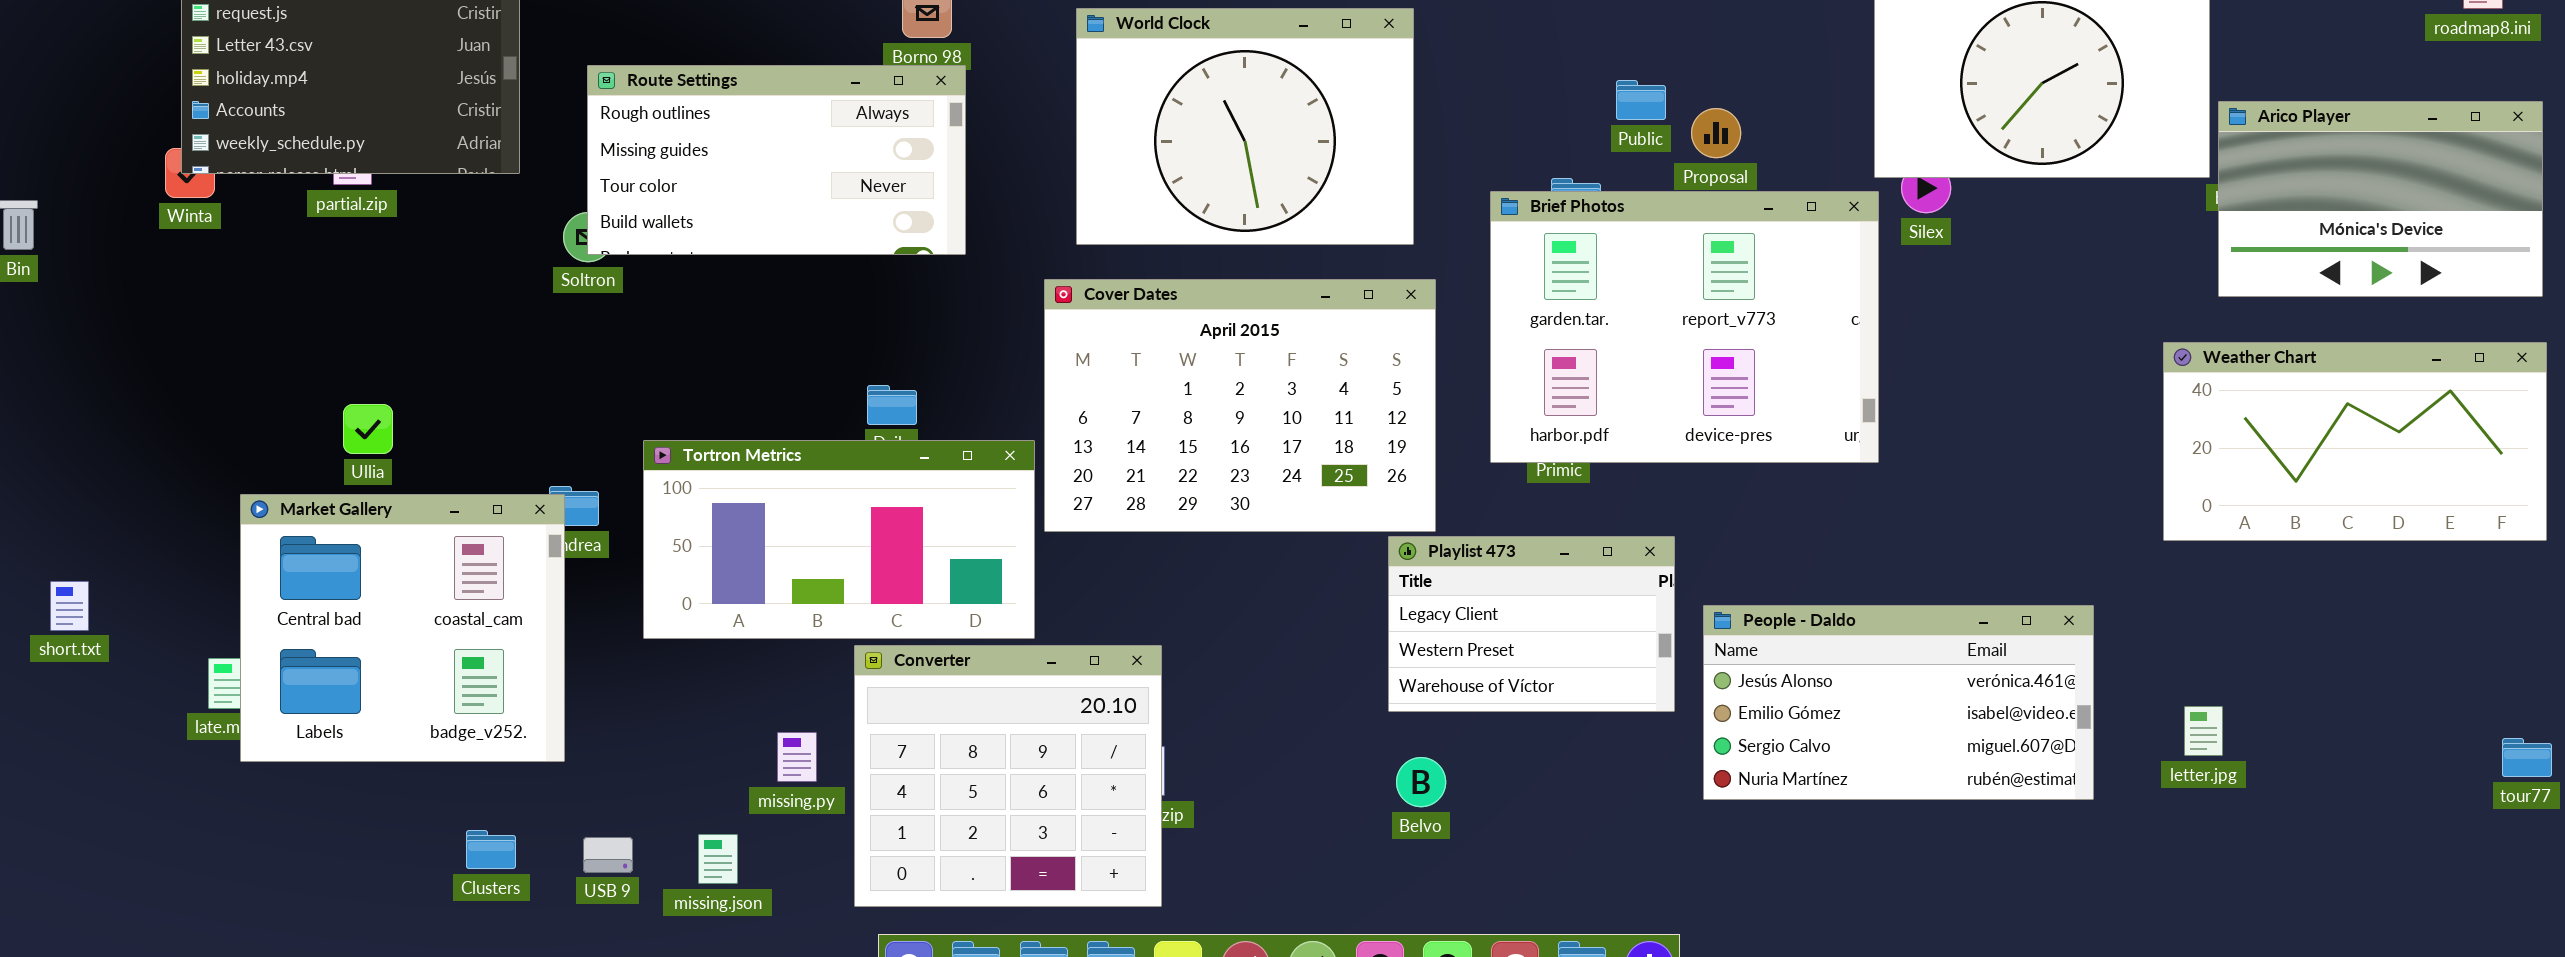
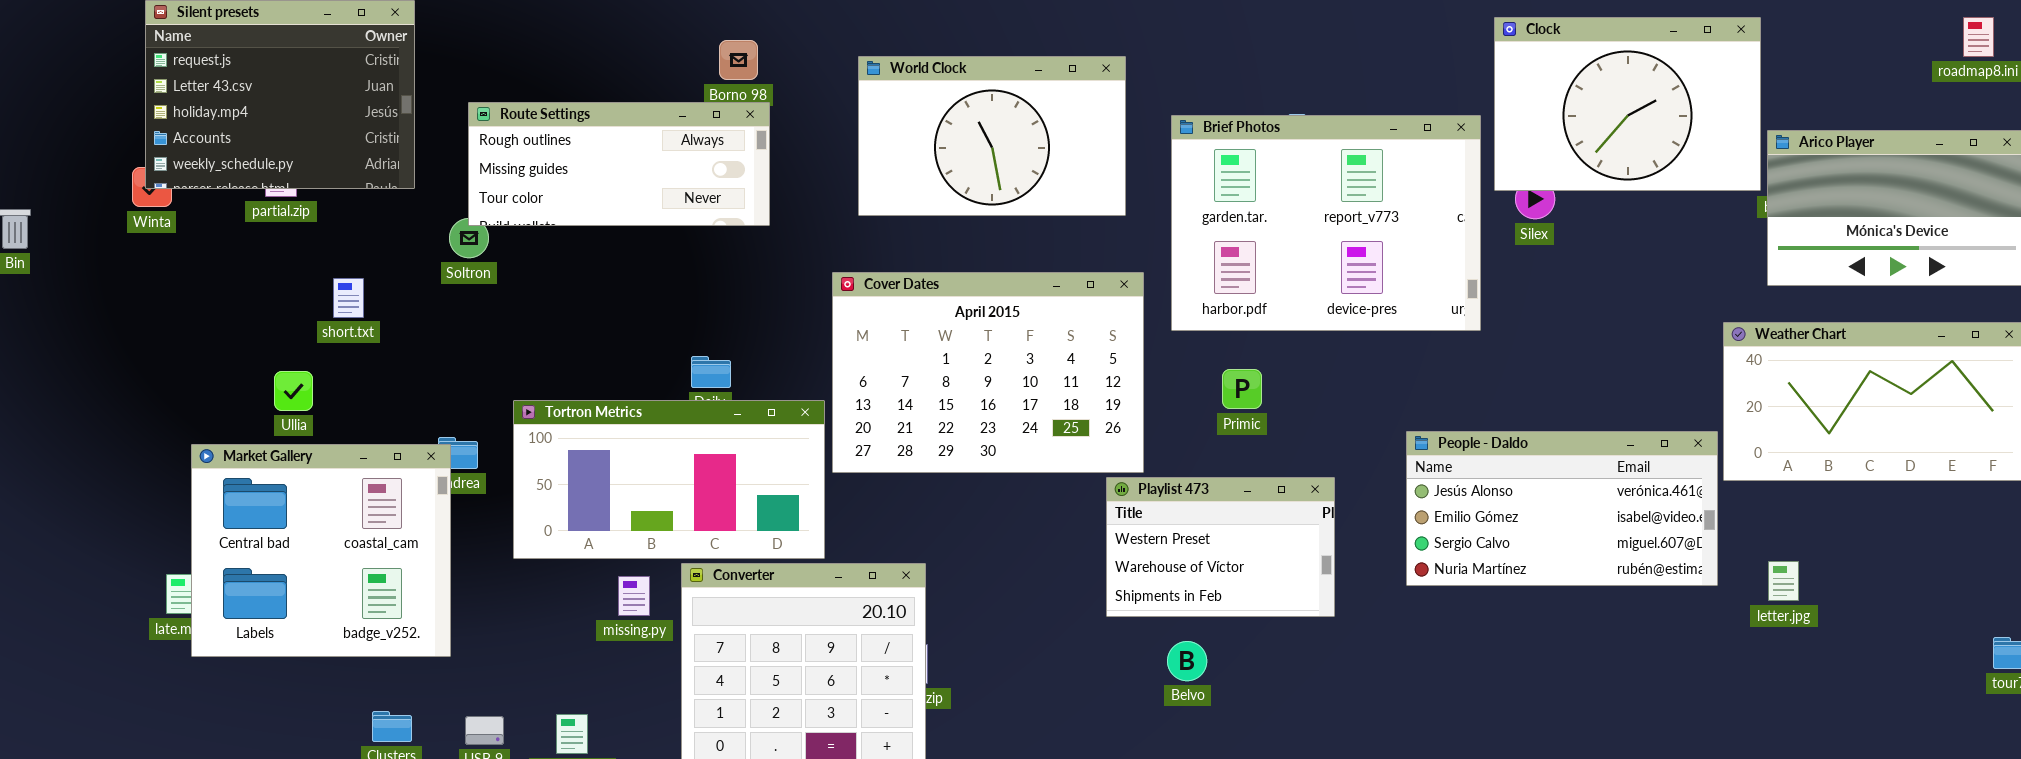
World Clock: [1076,8,1414,245] -> [858,56,1126,216], resized
Route Settings: [587,65,966,255] -> [468,102,770,226], resized
Brief Photos: [1490,191,1879,463] -> [1171,115,1481,331], moved
Playlist 473: [1388,536,1675,712] -> [1106,477,1335,617], scrolled down 1 row
short.txt: [50,581,89,631] -> [333,278,364,318], moved
People - Daldo: [1703,605,2094,800] -> [1406,431,1718,586], moved
letter.jpg: [2184,706,2223,756] -> [1768,561,1799,601], moved
missing.py: [777,732,817,782] -> [618,576,650,616], moved
Belvo: [1396,757,1446,807] -> [1167,641,1207,681], moved

